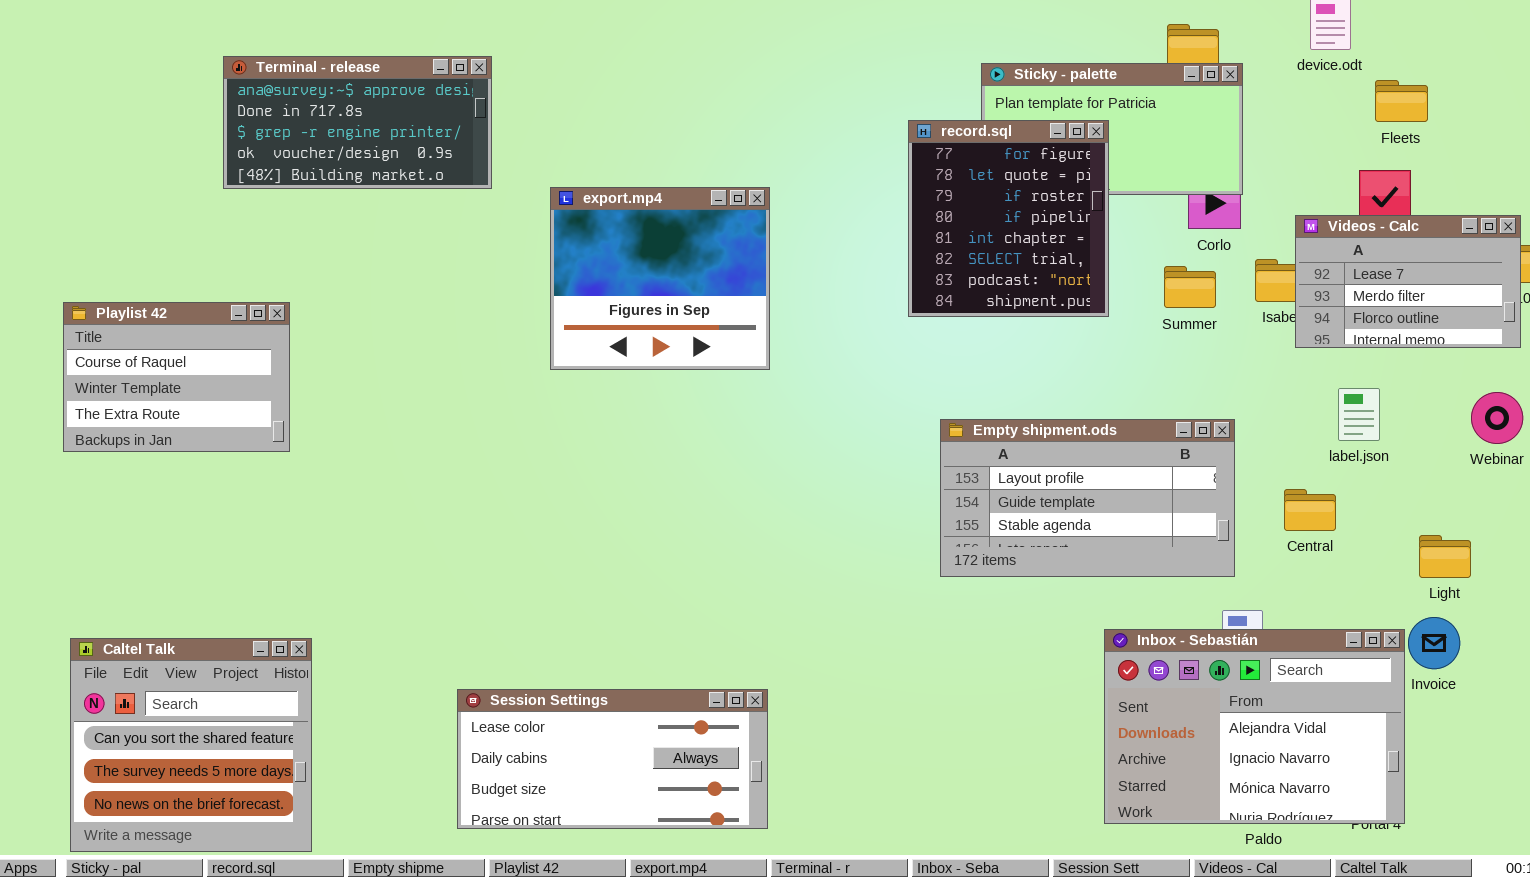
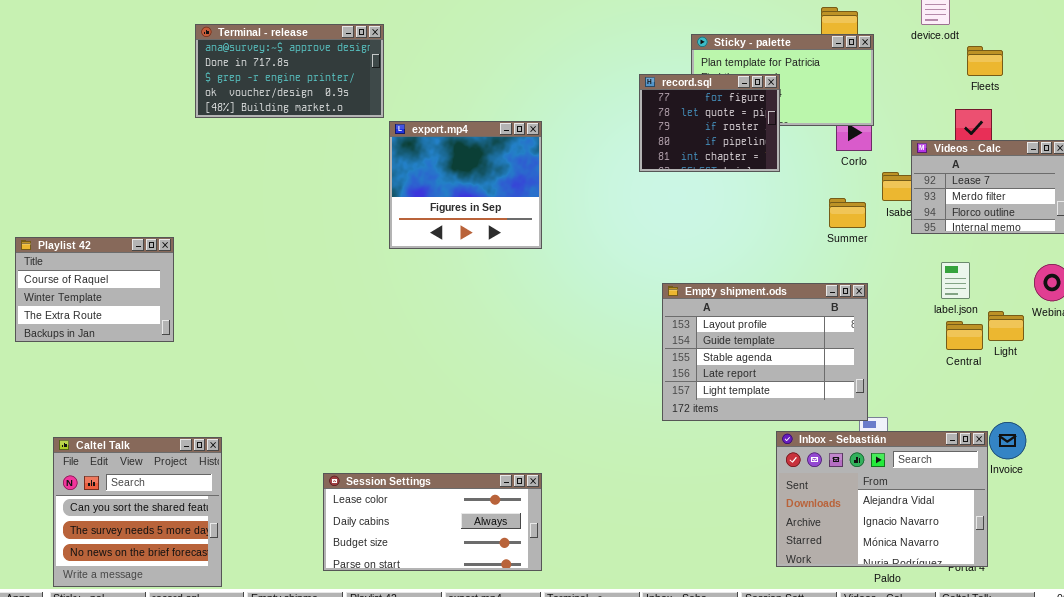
Terminal - release: [223,56,492,189] -> [195,24,384,118], moved
record.sql: [908,120,1109,317] -> [639,74,780,172], resized
Summer: [1164,266,1216,308] -> [829,198,866,228], moved
Playlist 42: [63,302,290,452] -> [15,237,174,342], moved
Empty shipment.ods: [940,419,1235,577] -> [662,283,868,421], resized
Central: [1284,489,1336,531] -> [946,321,983,350], moved
Light: [1419,535,1471,578] -> [988,311,1024,341], moved

